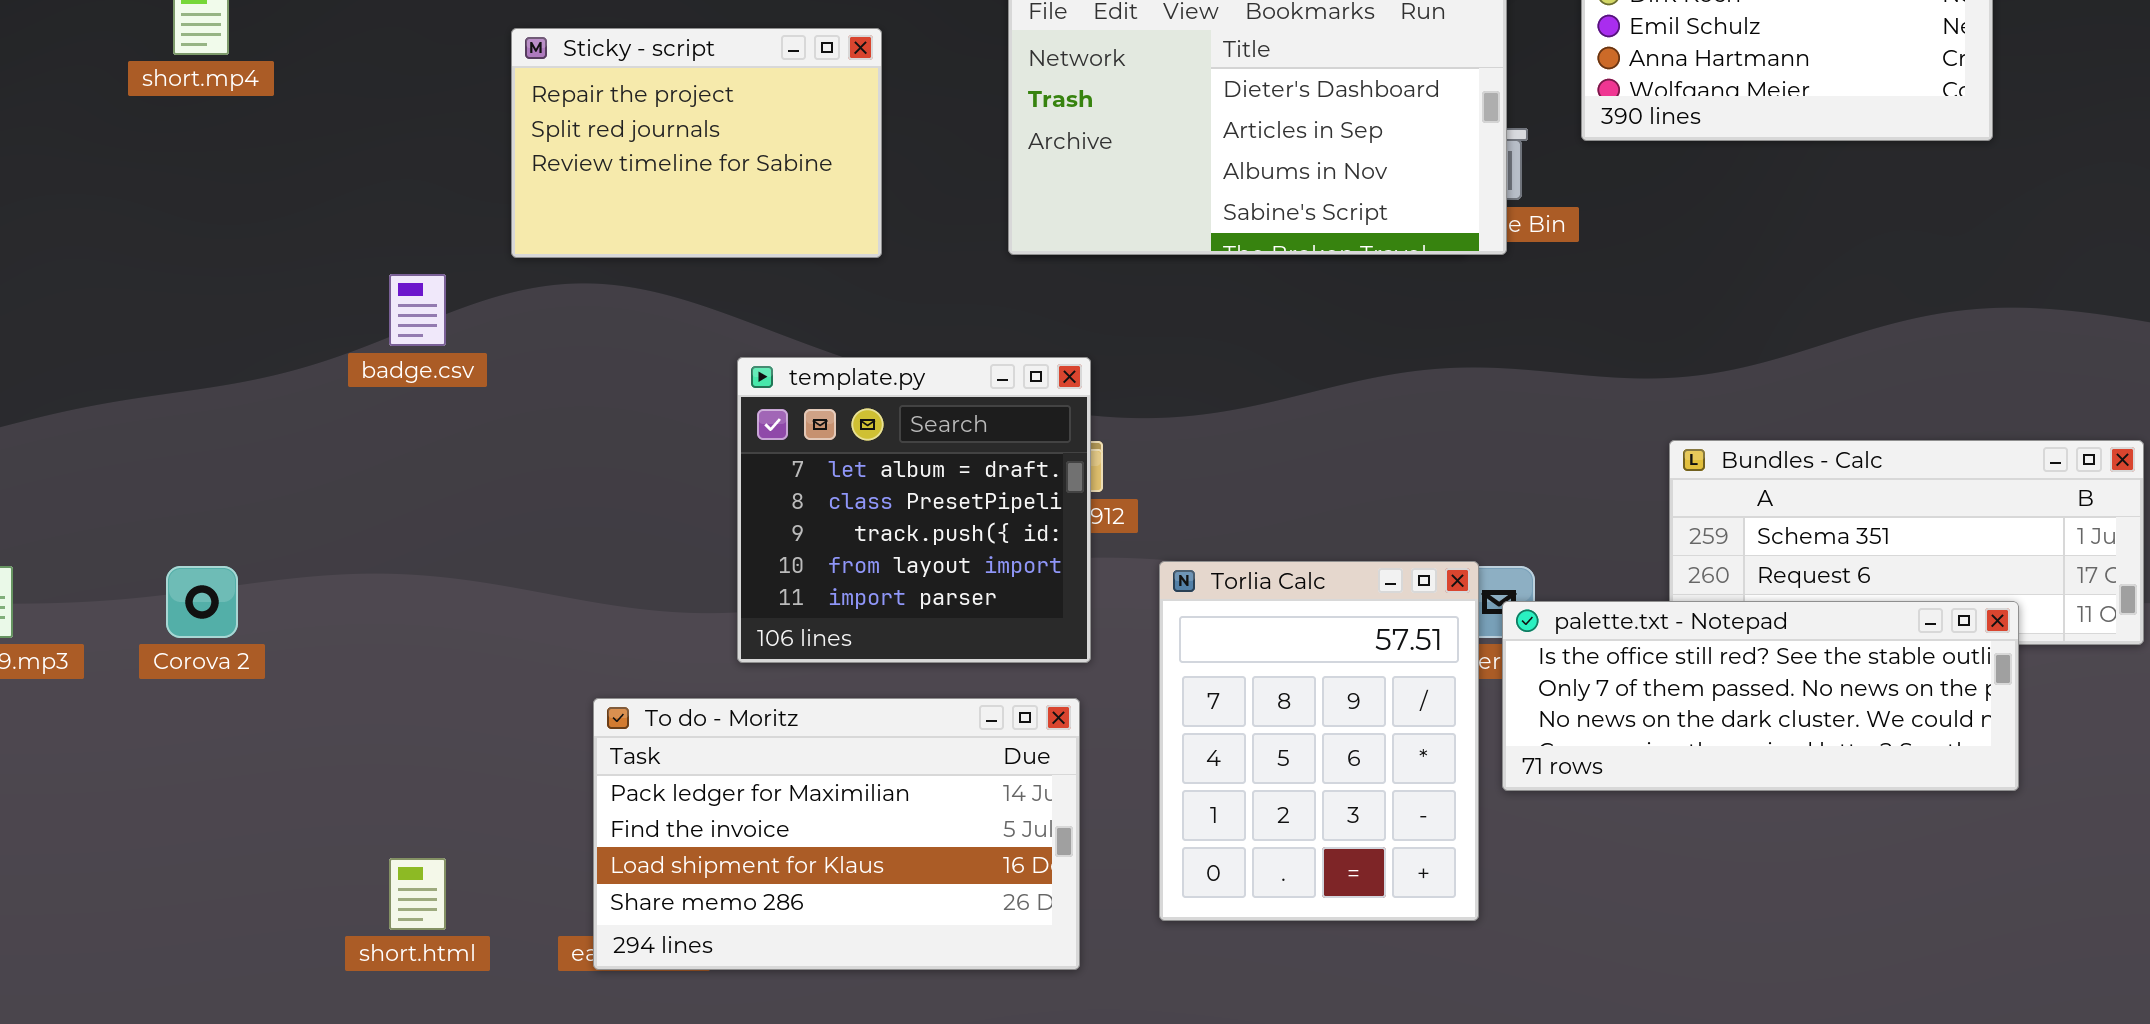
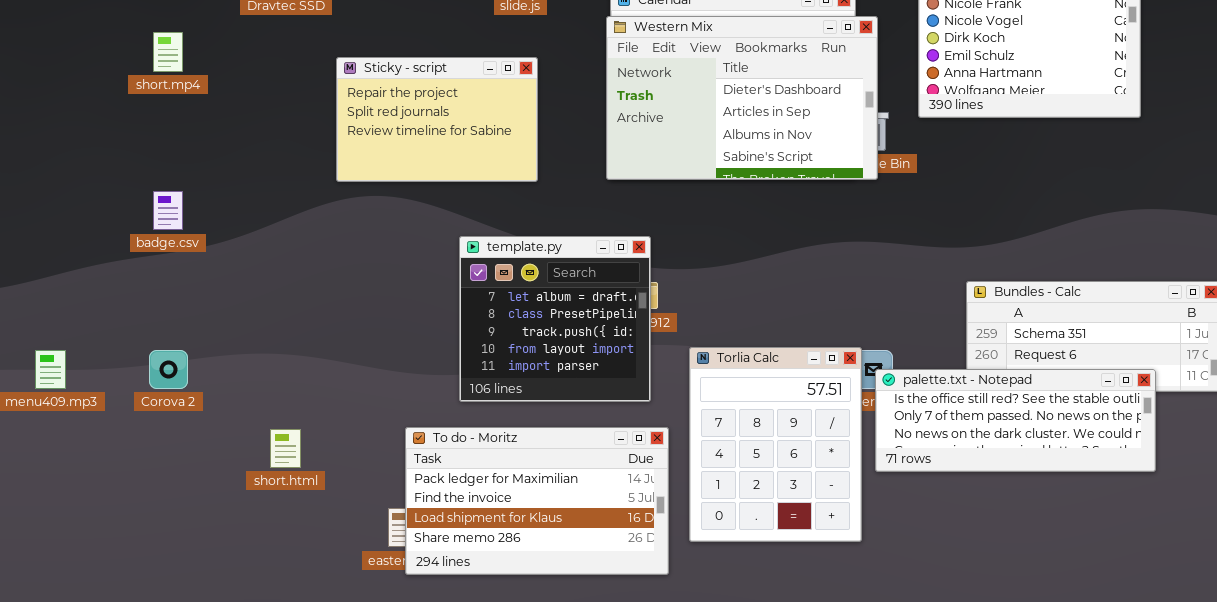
badge.csv: [389,274,446,346] -> [153,191,183,230], moved
To do - Moritz: [593,698,1080,970] -> [405,427,669,575], moved
short.html: [389,858,446,930] -> [270,429,301,468], moved

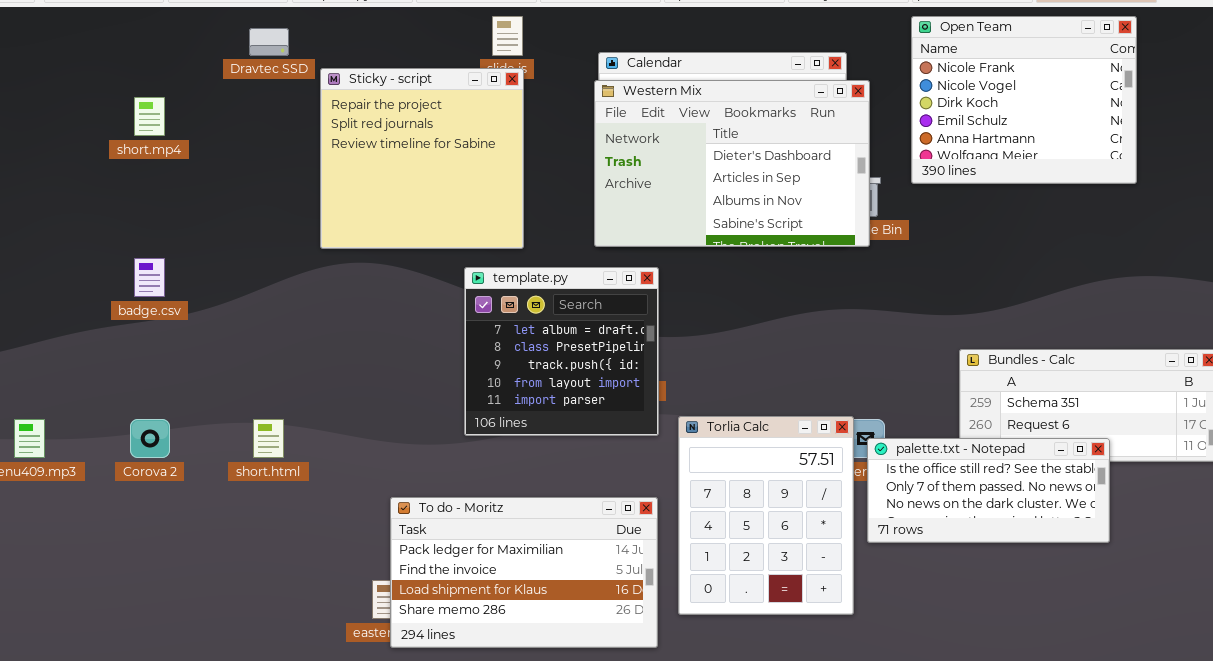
Sticky - script: [336,57,538,182] -> [320,68,524,249], resized
template.py: [459,236,651,402] -> [464,267,659,436], moved
palette.txt - Notepad: [875,369,1156,472] -> [867,438,1110,543], resized
short.html: [270,429,301,468] -> [253,419,284,458], moved

